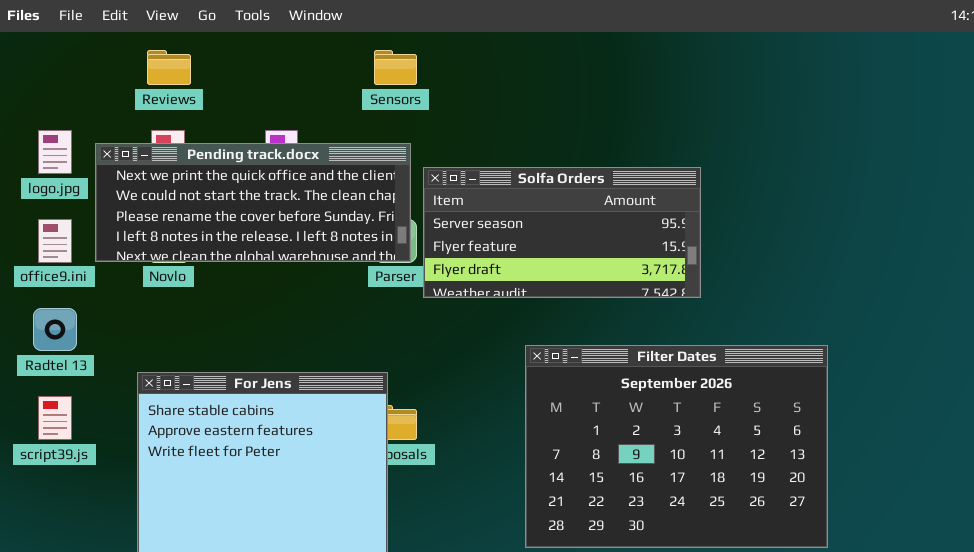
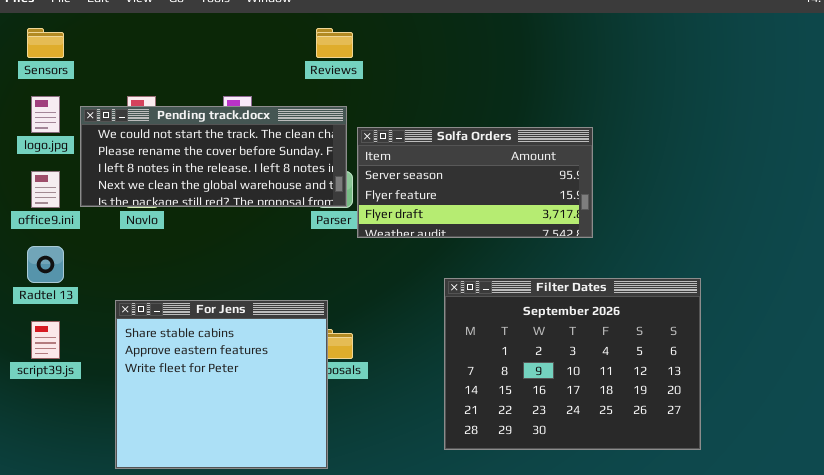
Reviews: [147,50,191,85] -> [316,28,353,58], moved
Sensors: [374,50,417,85] -> [27,28,64,58], moved
Pending track.docx: [95,143,411,262] -> [80,106,347,207], scrolled down 1 row

